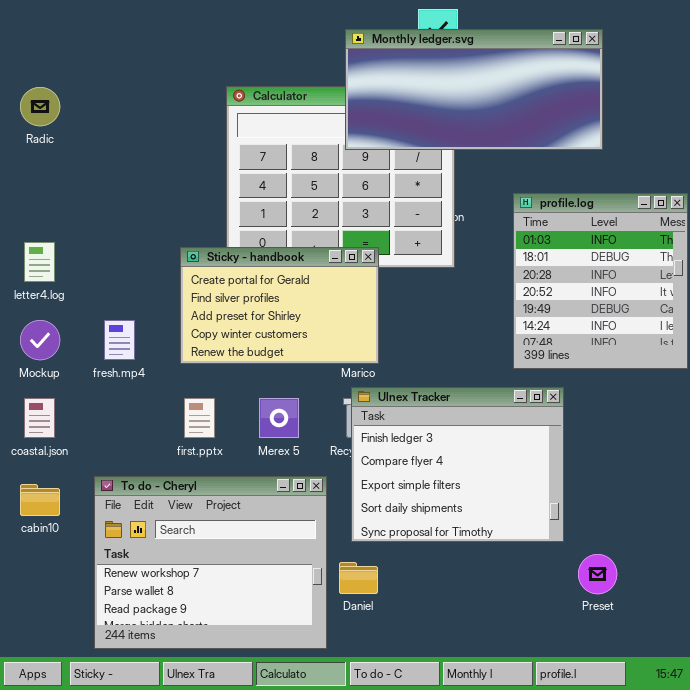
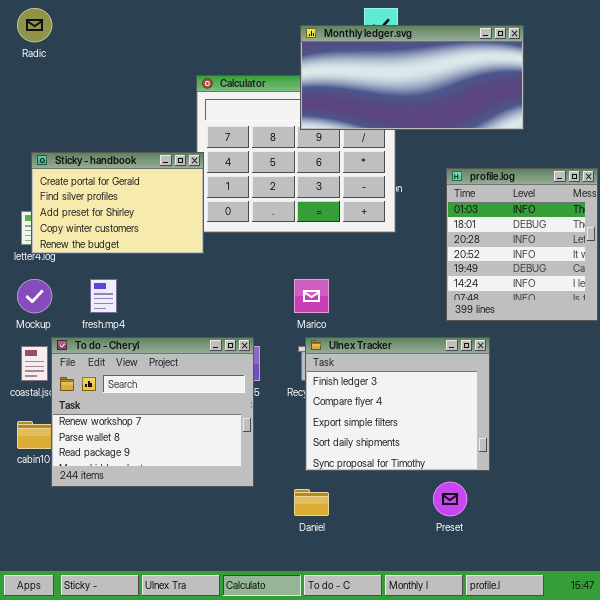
Radic: [20,87,60,126] -> [17,8,52,42], moved
Sticky - handbook: [180,247,379,364] -> [31,152,204,254], moved
To do - Cheryl: [94,476,327,649] -> [51,337,254,487], moved
Preset: [578,554,617,594] -> [433,482,467,516], moved

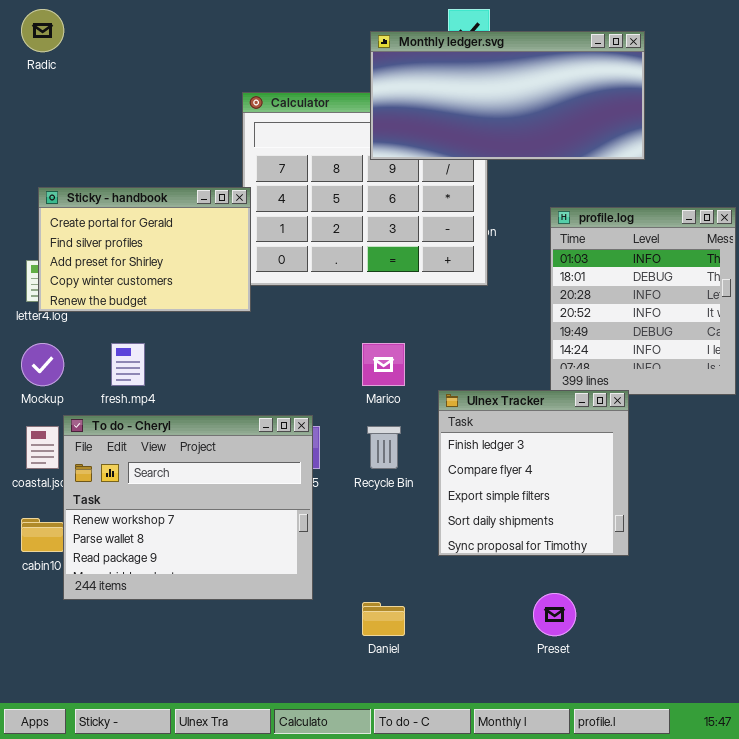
Ulnex Tracker: [305,337,490,471] -> [438,390,629,556], moved, resized

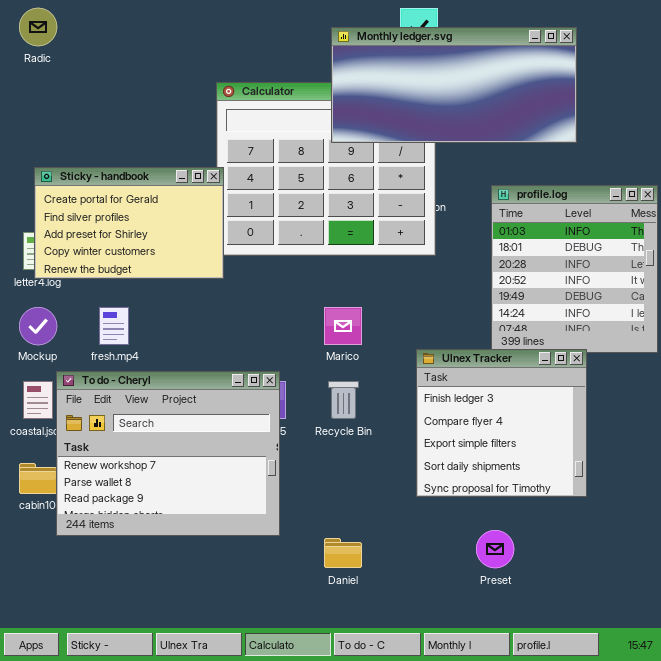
Ulnex Tracker: [438,390,629,556] -> [416,349,587,497], moved

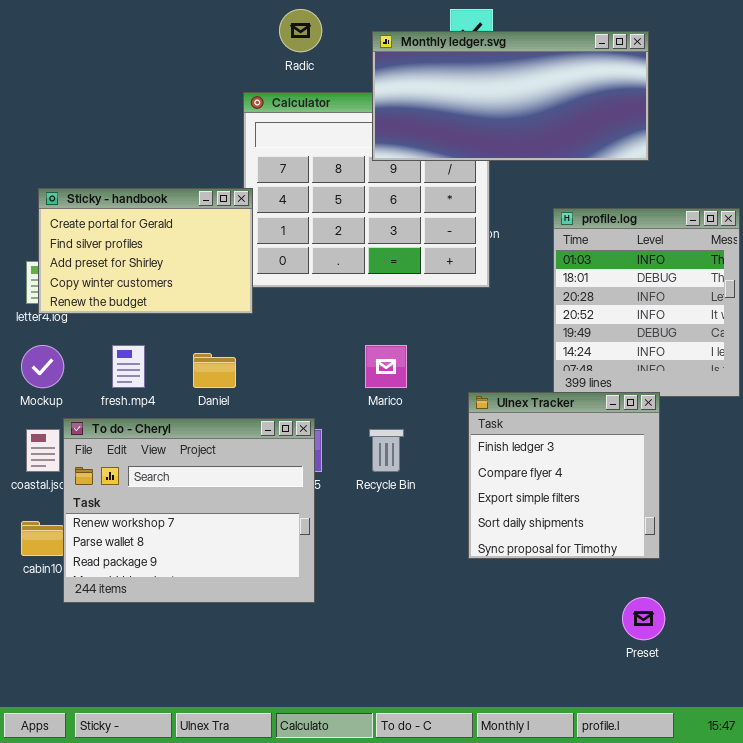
Radic: [19,8,57,46] -> [279,9,322,52], moved
Preset: [476,530,514,568] -> [622,597,665,640], moved
Daniel: [324,538,362,568] -> [193,353,236,388], moved

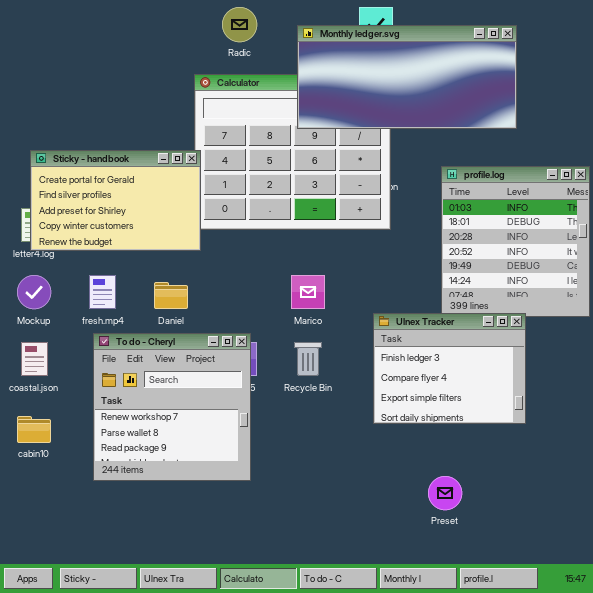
Ulnex Tracker: [468,392,660,559] -> [373,313,526,424], resized
To do - Cheryl: [63,418,315,603] -> [93,333,251,481], resized
Preset: [622,597,665,640] -> [428,476,462,510], moved

